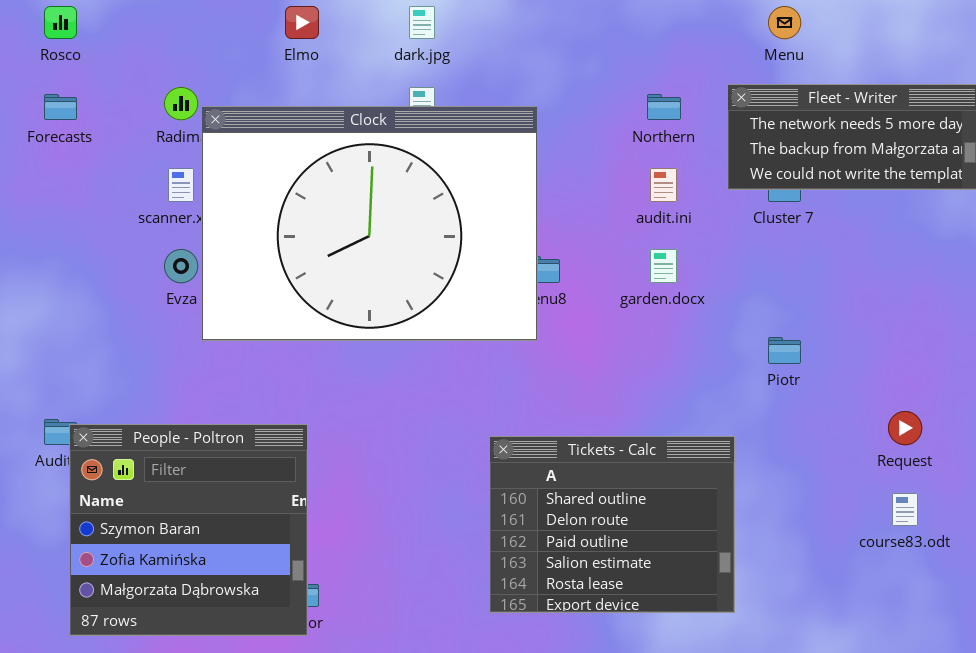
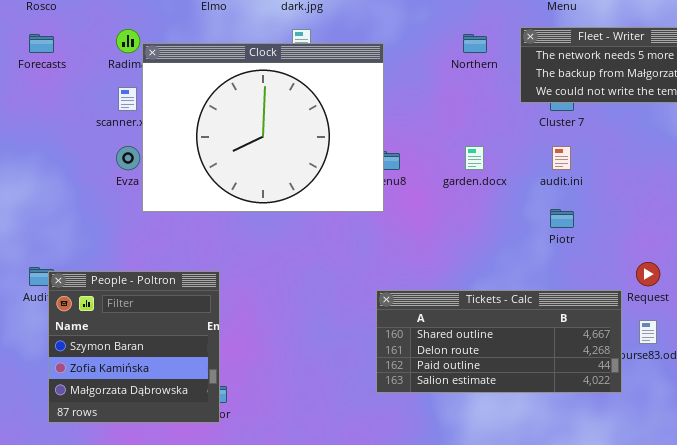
audit.ini: [650,168,677,202] -> [552,146,571,170], moved
Tickets - Calc: [489,436,735,613] -> [376,290,622,393], moved, resized

